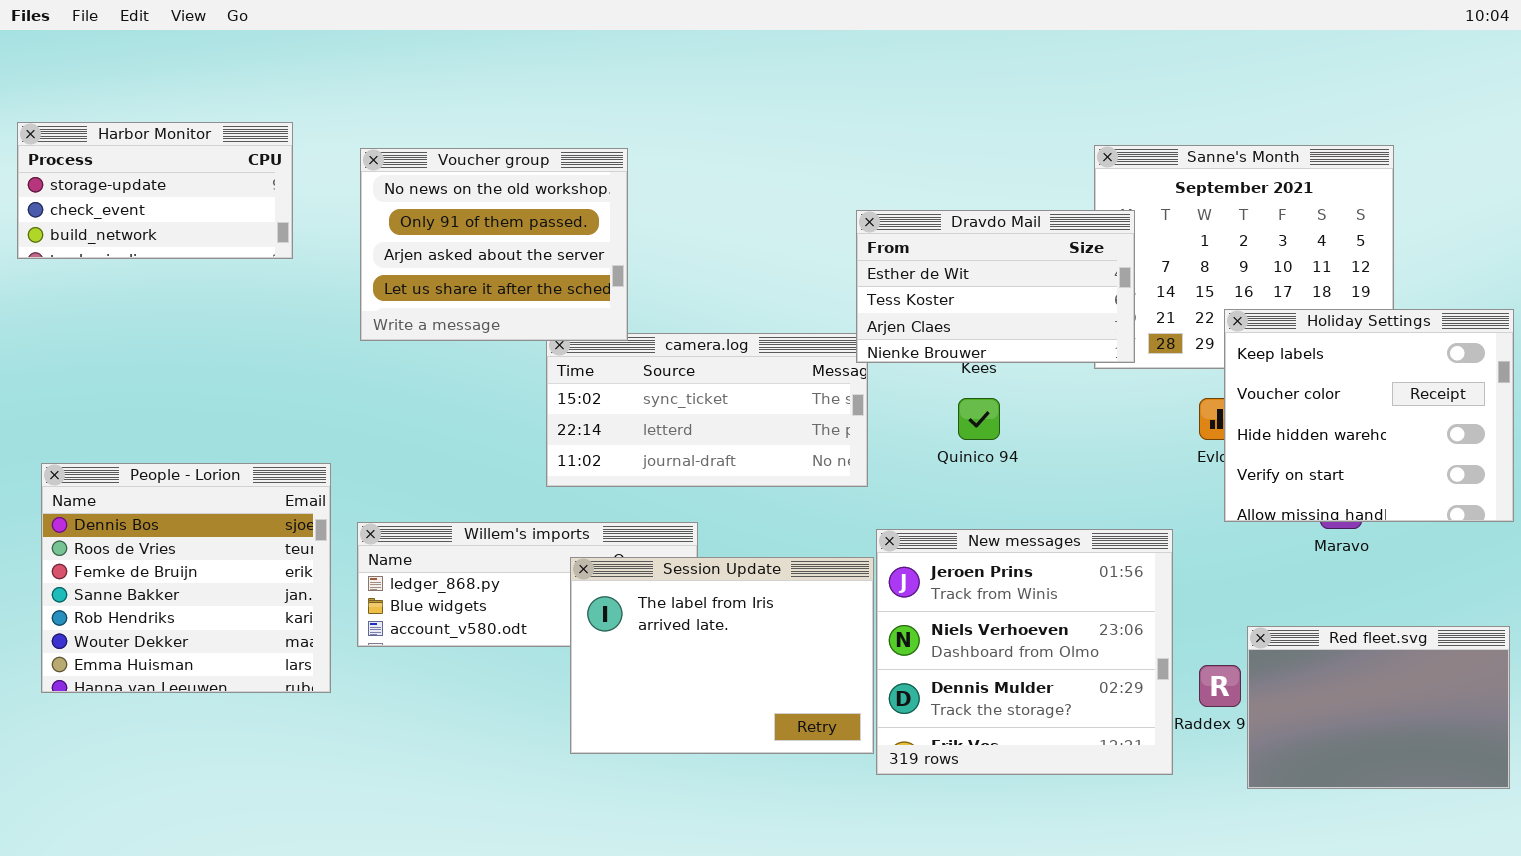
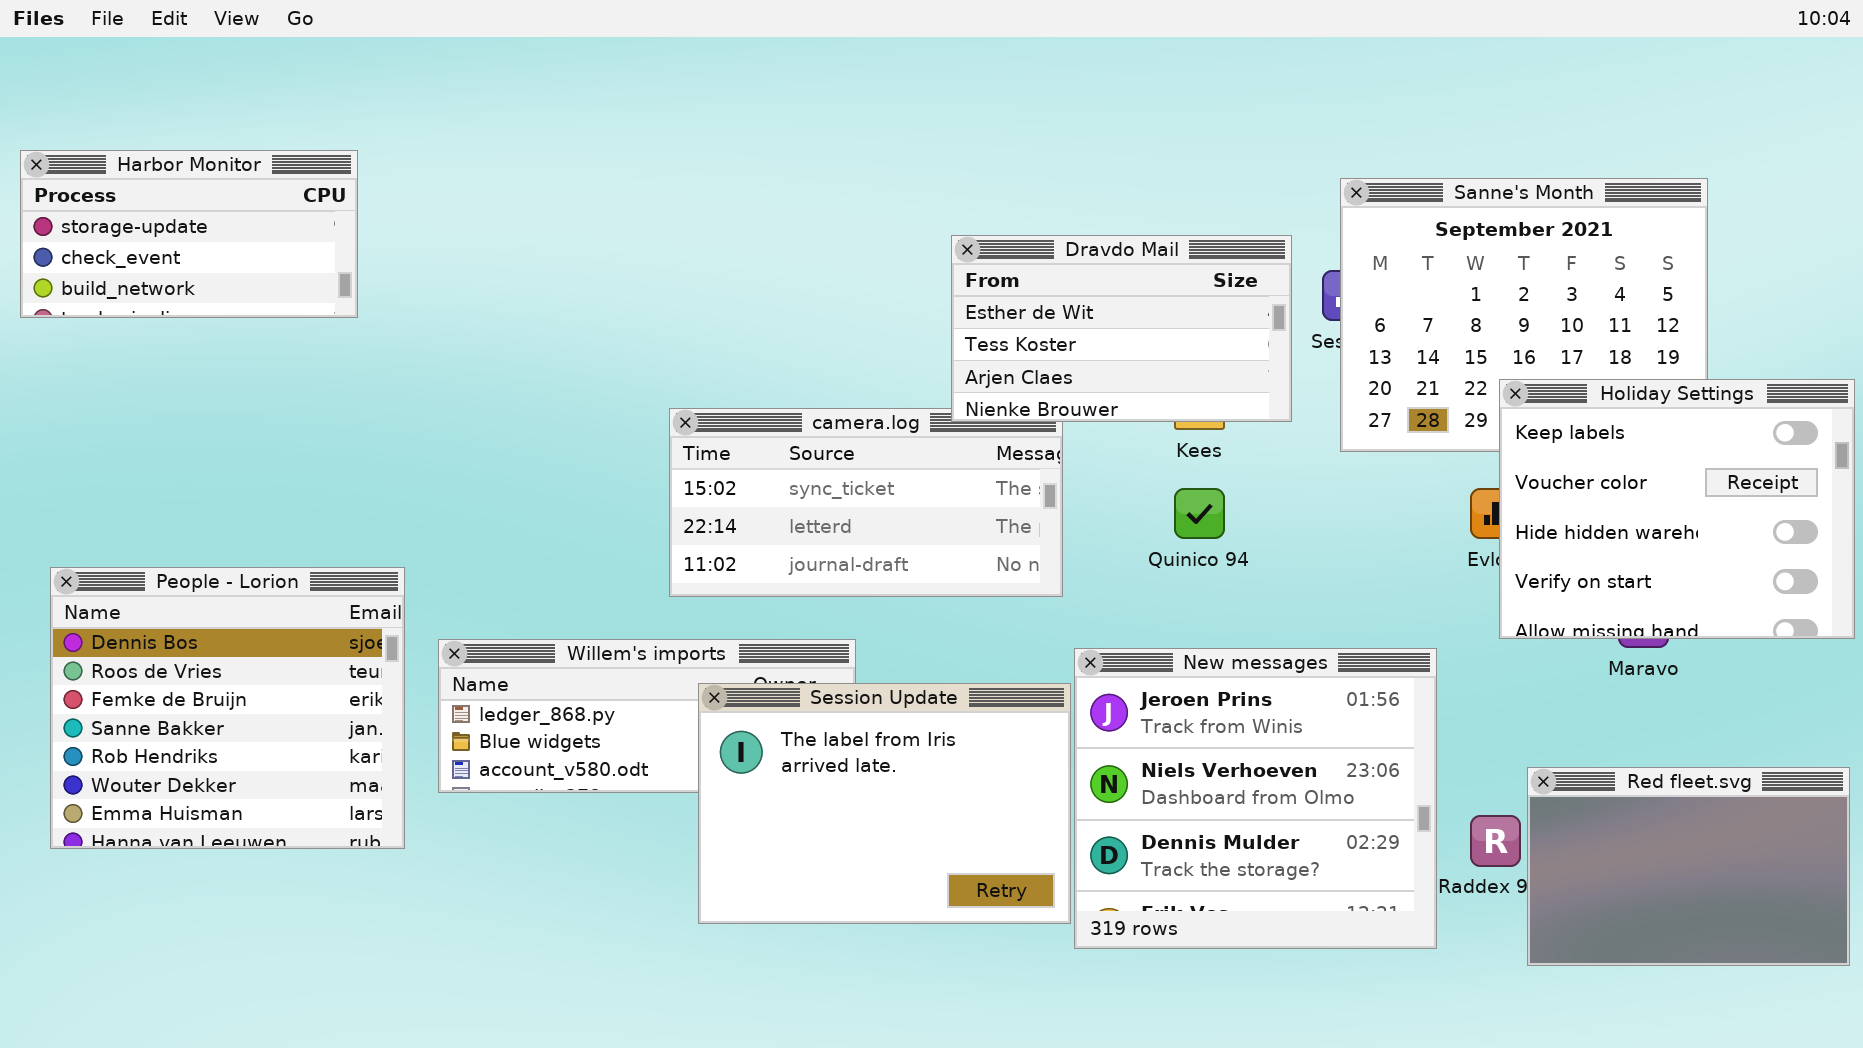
Voucher group: [360,148,628,341] -> none, closed
Dravdo Mail: [856,210,1135,363] -> [951,235,1292,422], moved

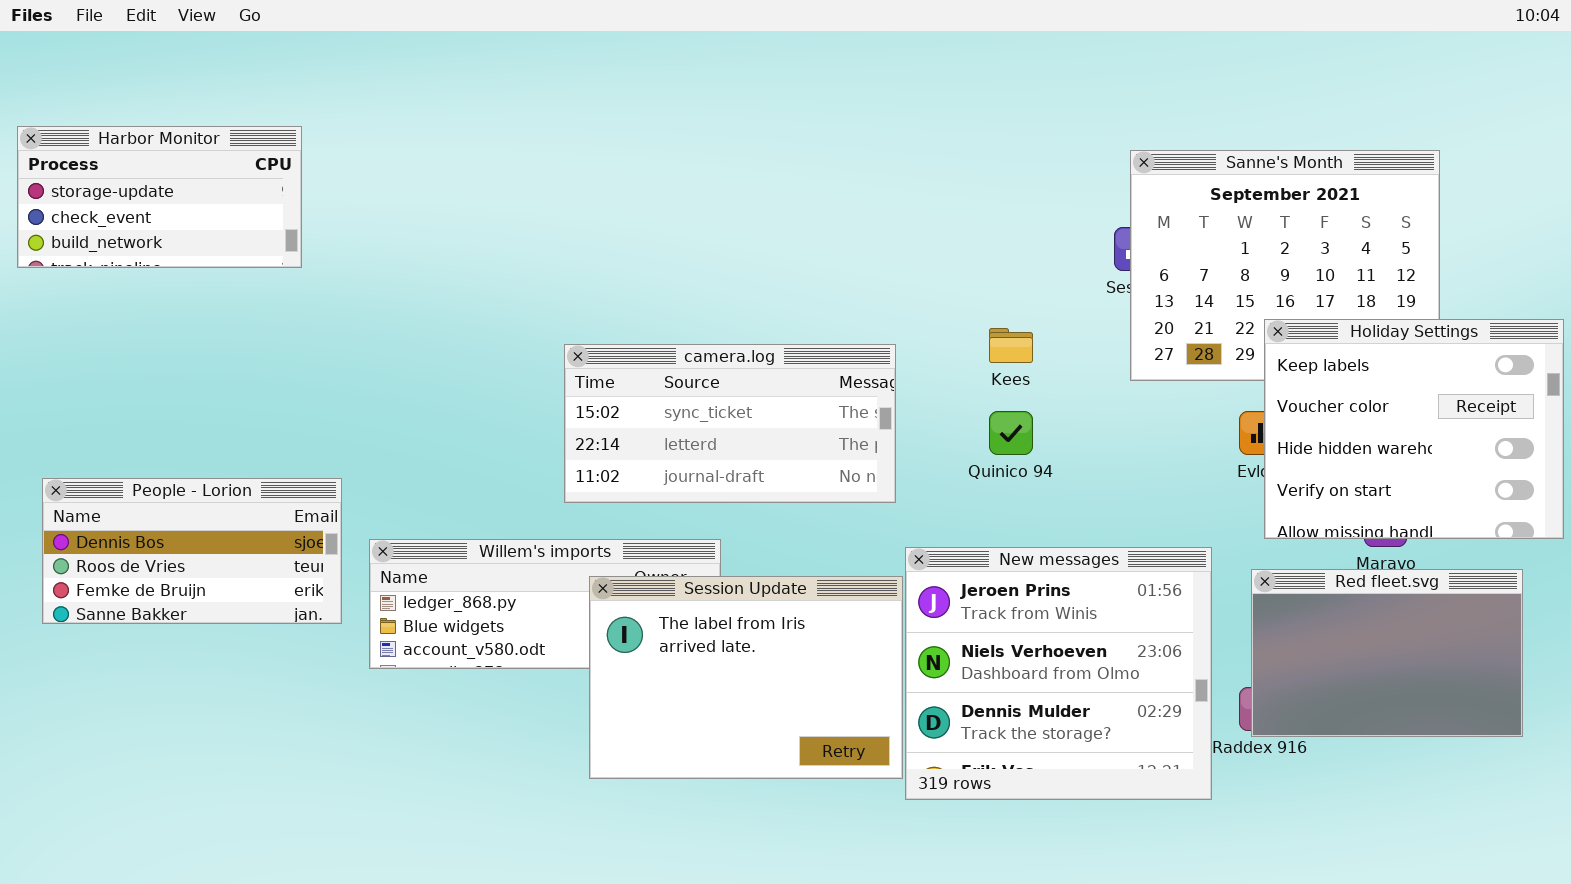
Dravdo Mail: [951,235,1292,422] -> none, closed
People - Lorion: [50,567,405,849] -> [42,478,342,624], resized
Red fleet.svg: [1527,767,1850,966] -> [1251,569,1523,737], moved

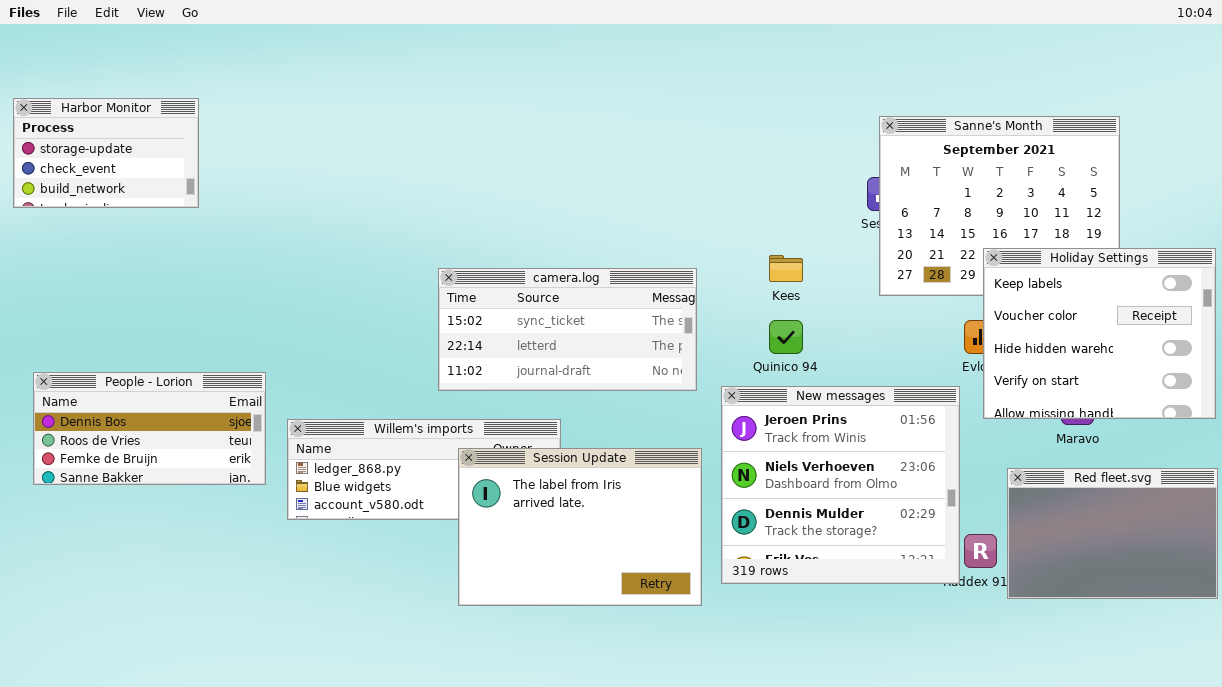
Harbor Monitor: [17,126,302,268] -> [13,98,199,208], resized
New messages: [905,547,1212,800] -> [721,386,960,584], moved
Red fleet.svg: [1251,569,1523,737] -> [1007,468,1218,599], moved

